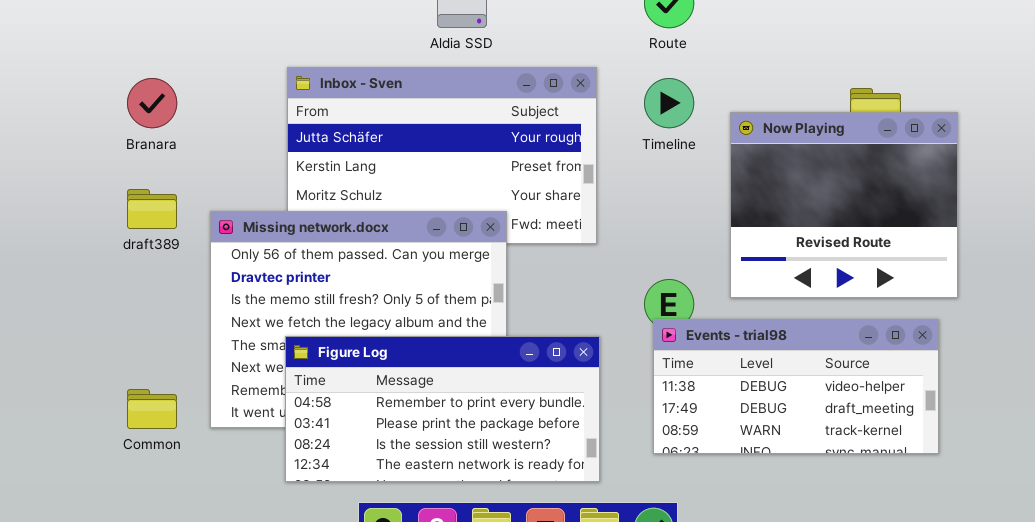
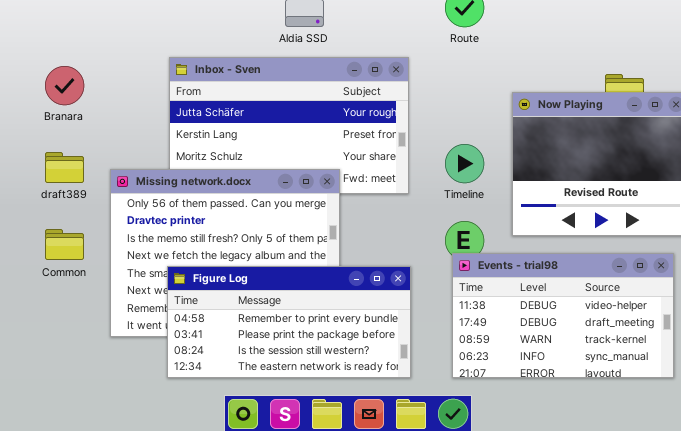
Timeline: [644,78,694,128] -> [445,144,484,183], moved
Events - trial98: [653,319,939,454] -> [452,253,674,378], resized
Common: [127,389,177,429] -> [45,229,84,260], moved

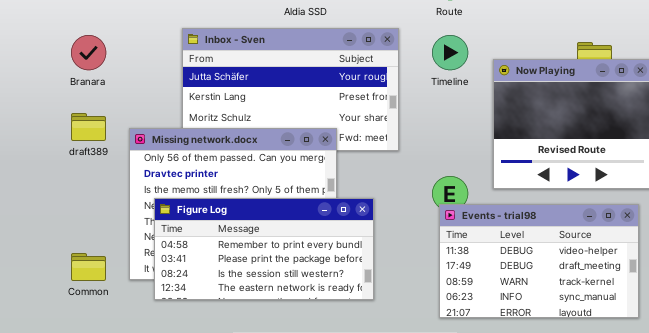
Timeline: [445,144,484,183] -> [432,35,468,70], moved
Common: [45,229,84,260] -> [71,253,106,281], moved
Figure Log: [167,266,411,378] -> [154,198,374,300], moved

